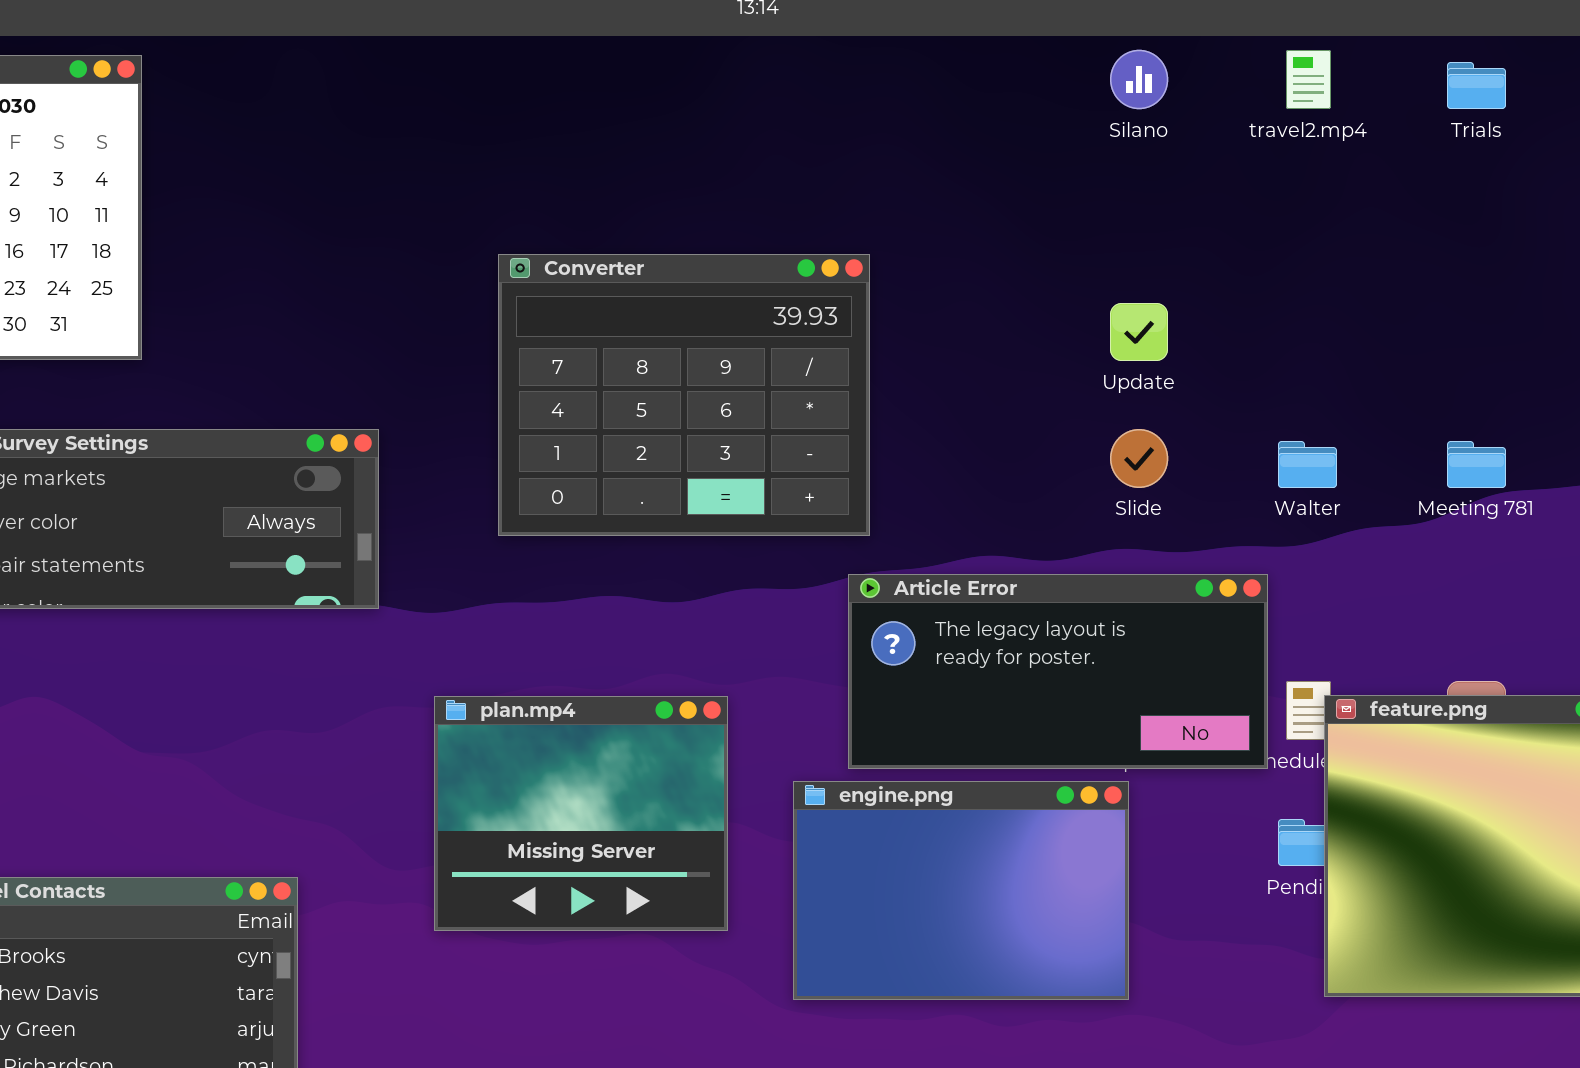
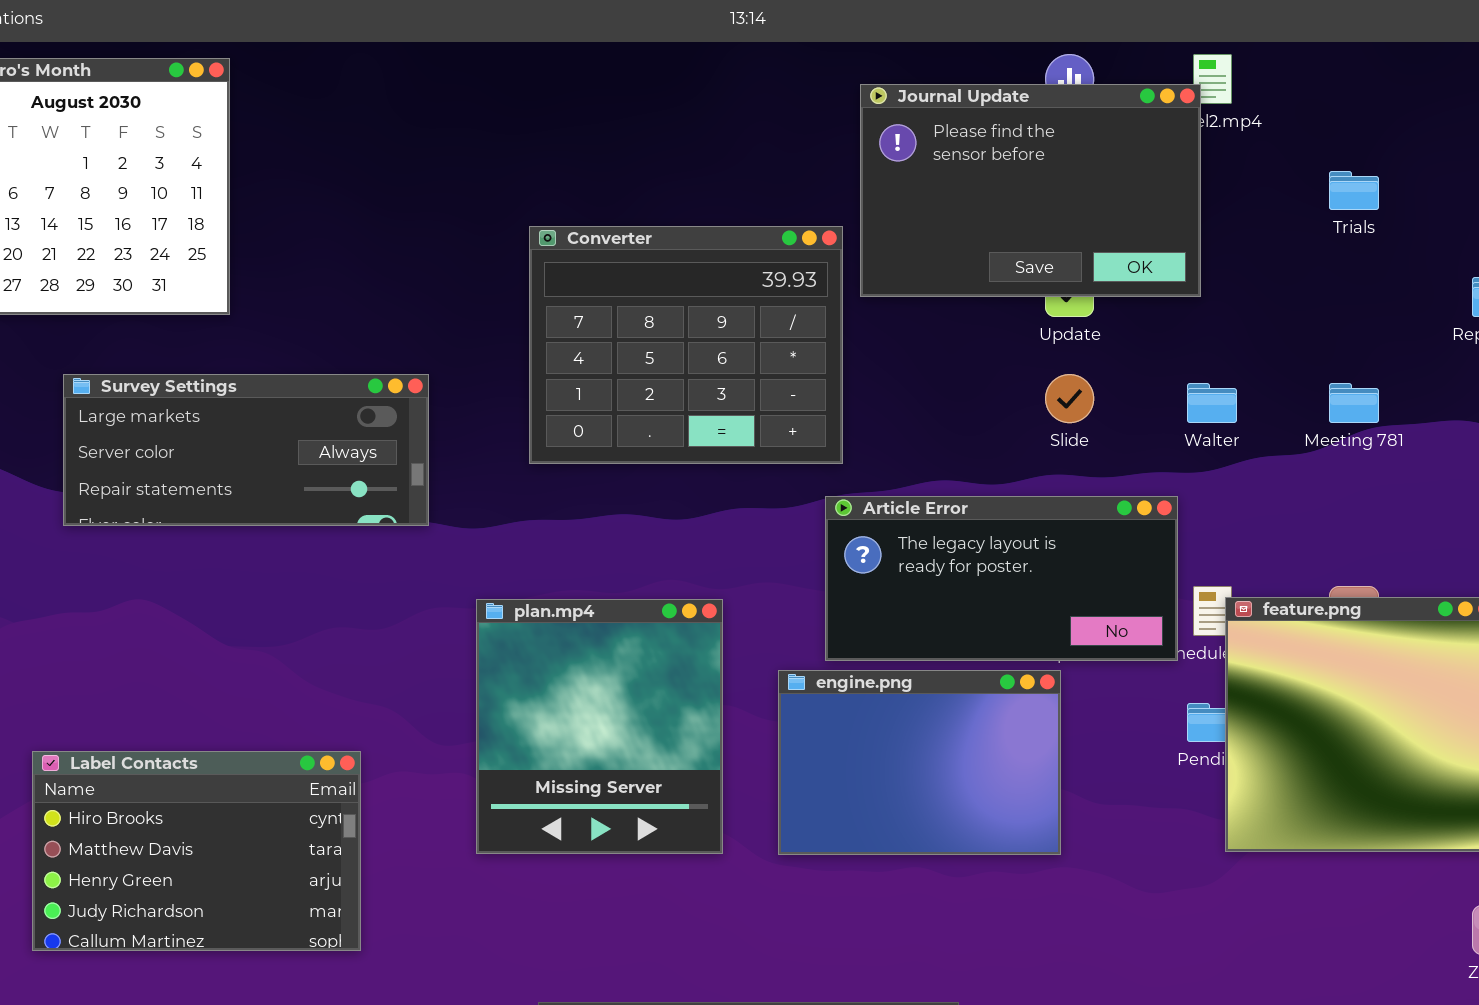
Trials: [1447,62,1506,109] -> [1329,171,1379,210], moved
Journal Update: none -> [860,84,1201,297], opened
plan.mp4: [434,696,728,931] -> [476,599,723,854], resized

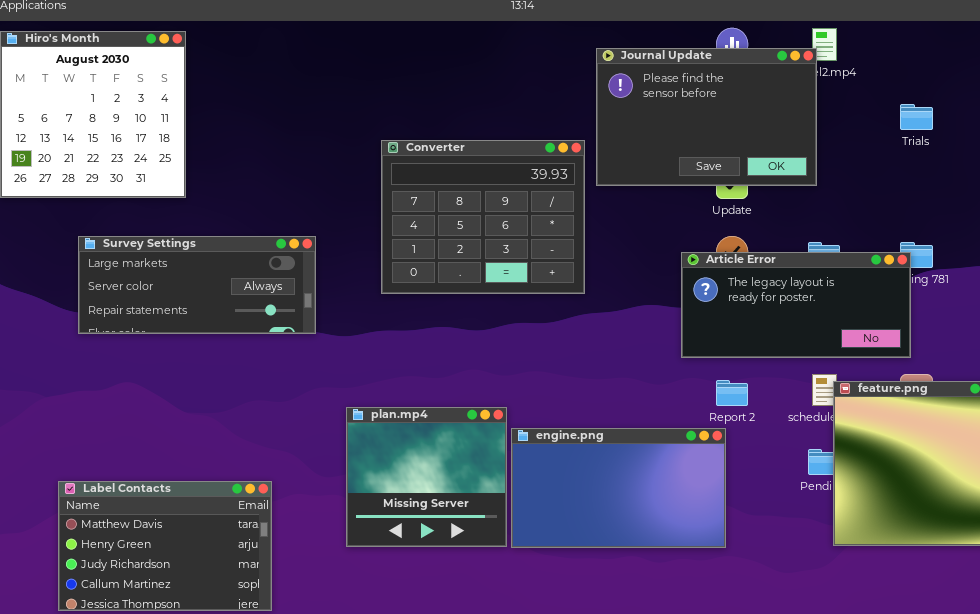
Article Error: [825,496,1178,661] -> [681,252,911,358], moved
plan.mp4: [476,599,723,854] -> [346,407,507,547], resized
engine.png: [778,670,1061,855] -> [511,428,726,548], resized
Label Contacts: [32,751,361,951] -> [58,481,272,611], scrolled down 1 row

